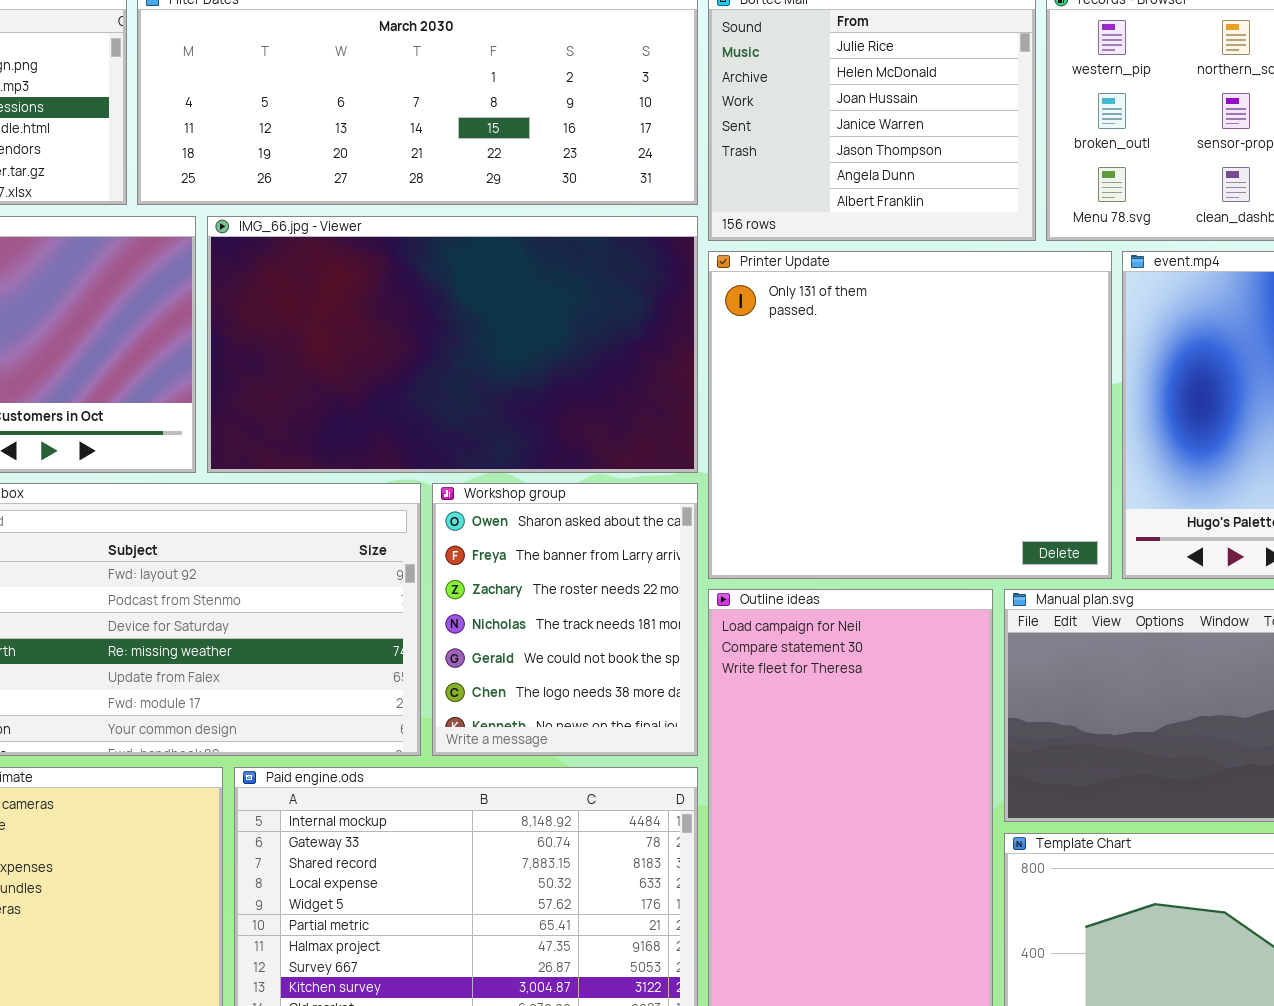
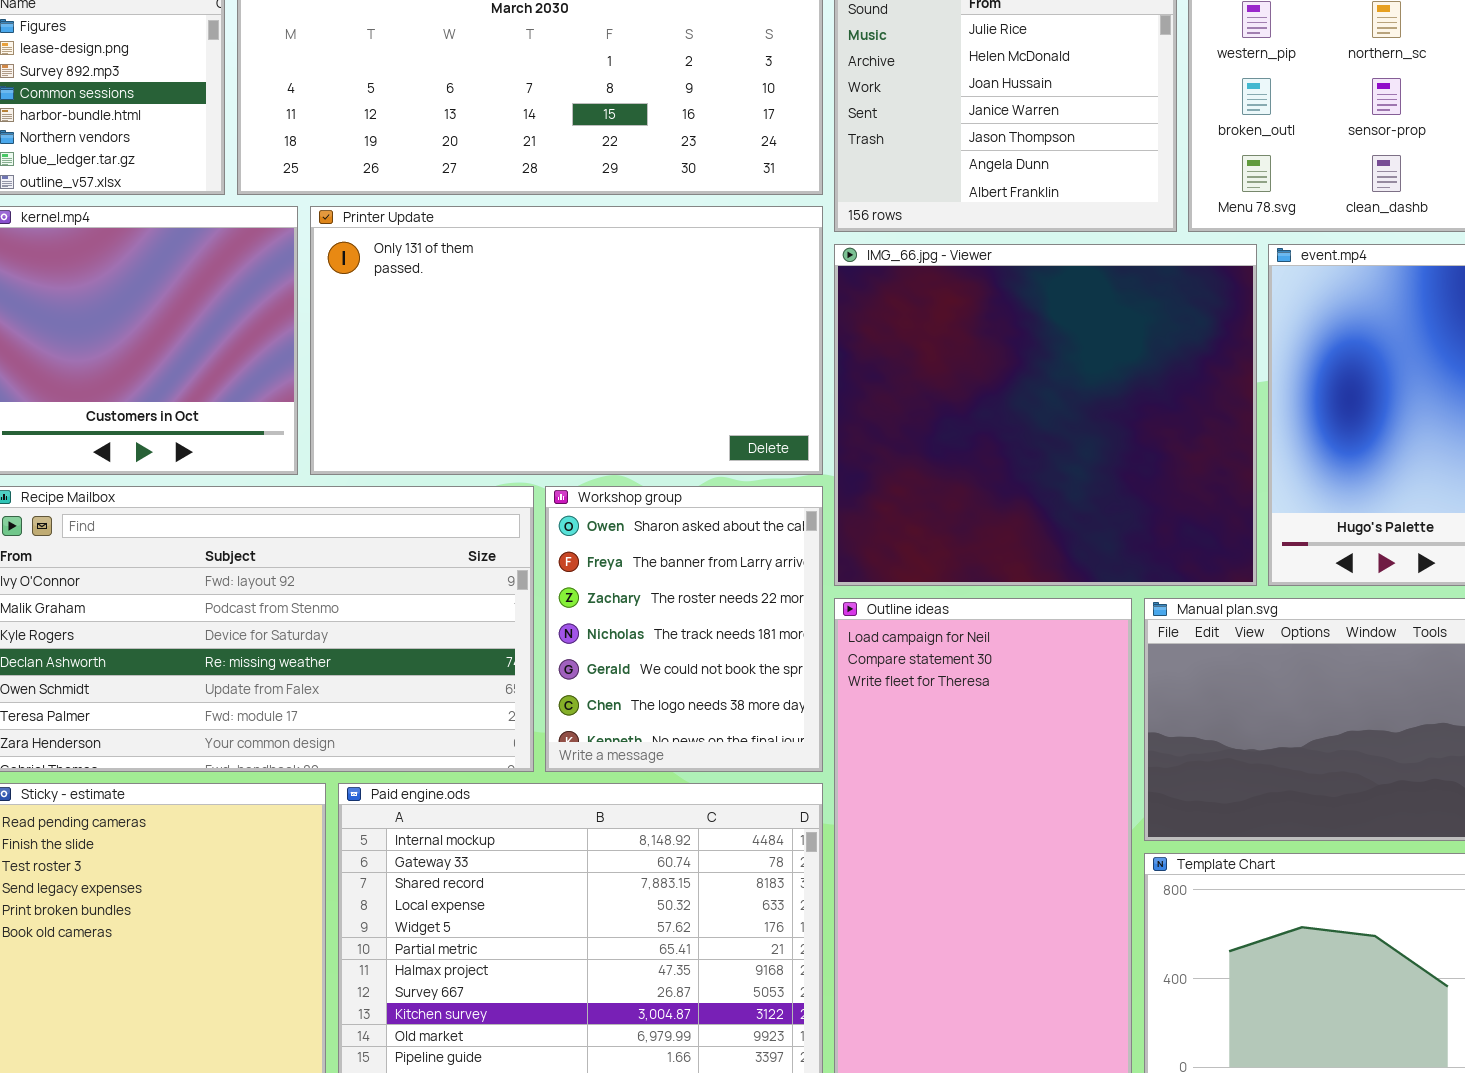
IMG_66.jpg - Viewer: [207,216,698,473] -> [834,244,1257,586], moved, resized
Printer Update: [708,251,1112,579] -> [310,206,823,475], moved, resized

